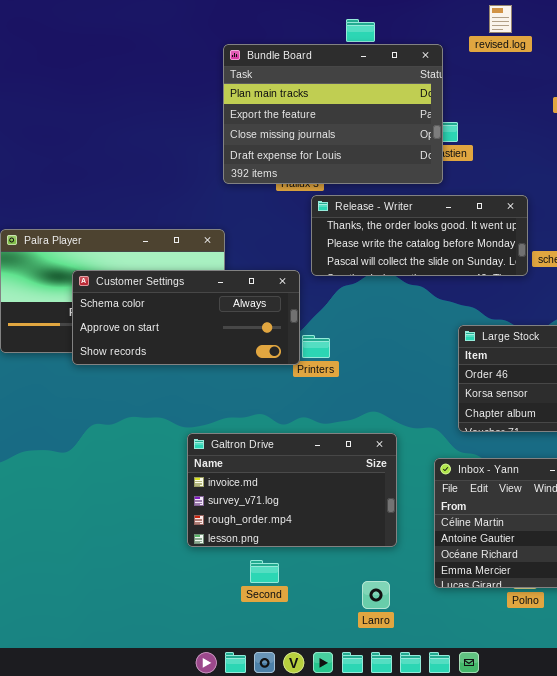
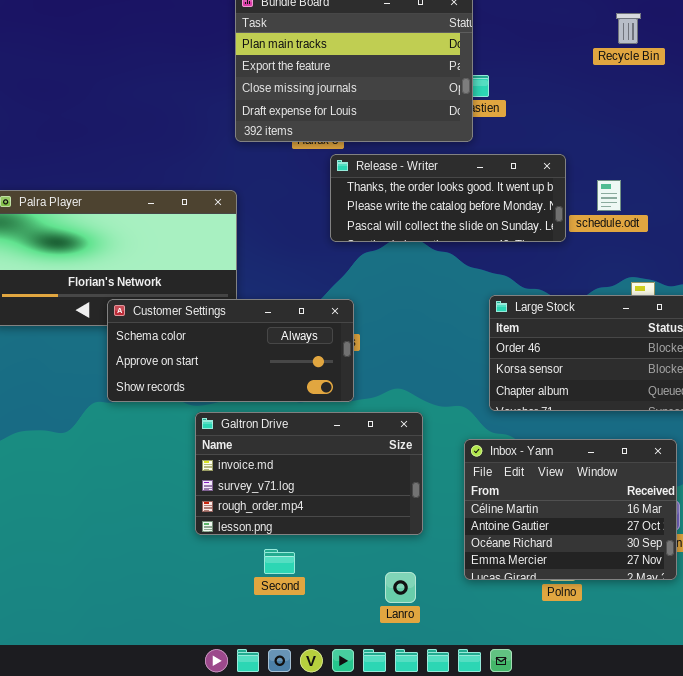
Customer Settings: [72,270,300,365] -> [107,299,354,402], moved

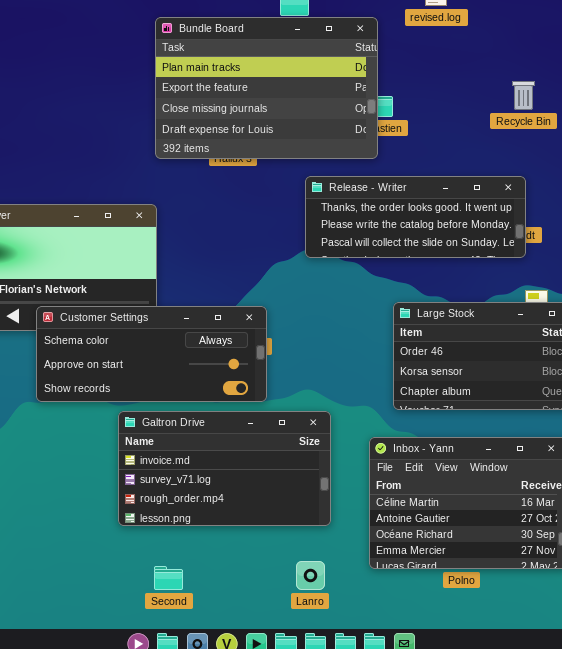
Recycle Bin: [616,13,641,44] -> [512,81,535,110], moved
Release - Writer: [330,154,566,242] -> [305,176,526,258], moved
Second: [264,549,295,574] -> [154,566,183,590], moved

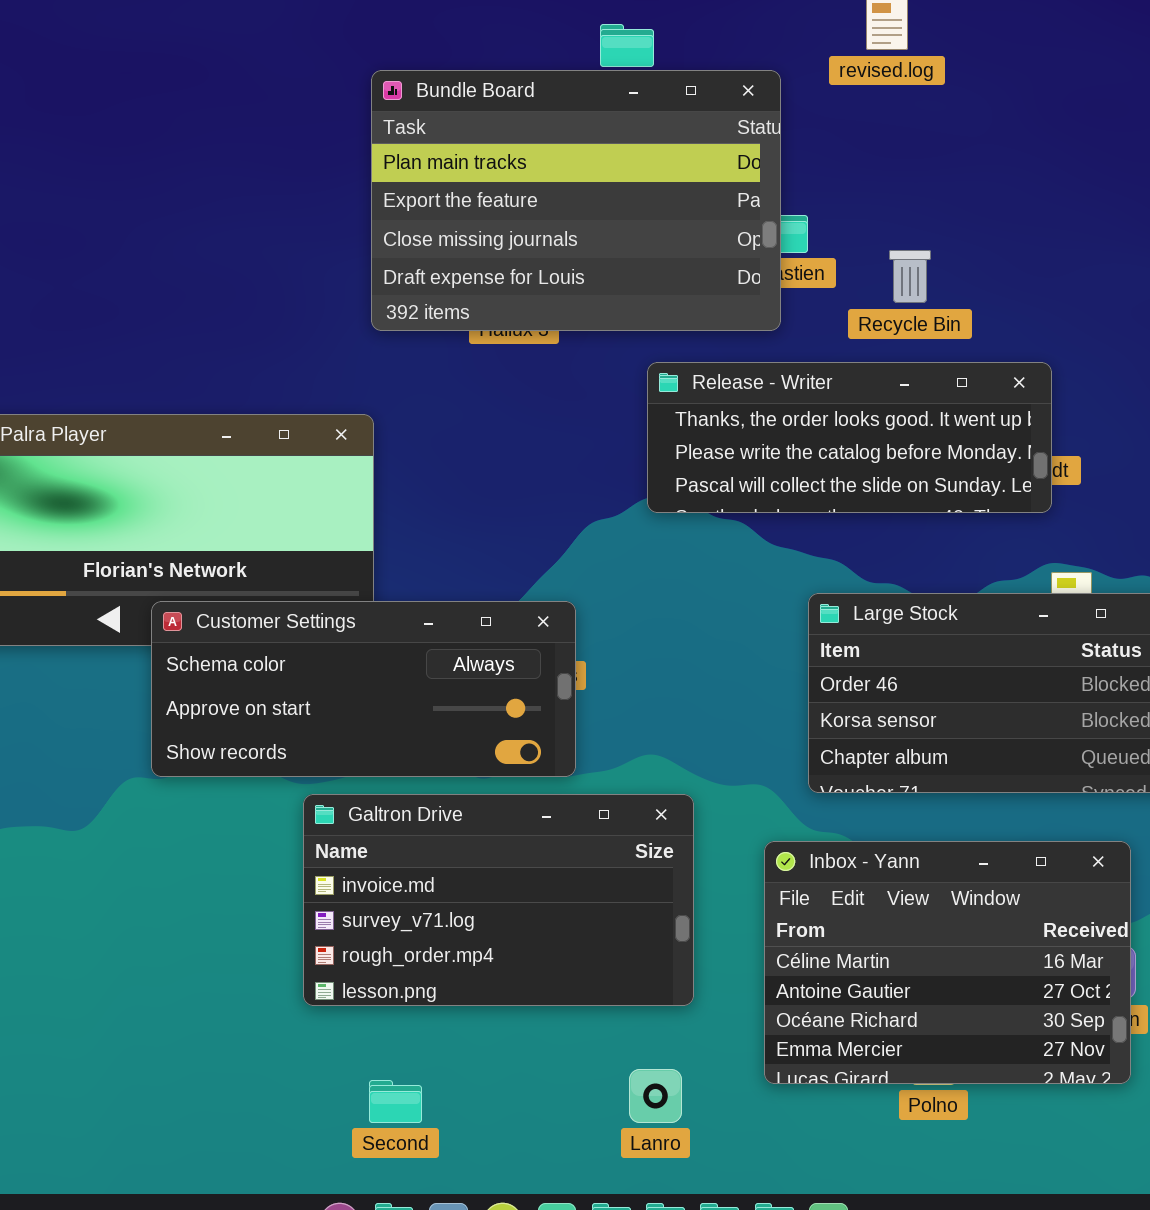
Recycle Bin: [512,81,535,110] -> [889,250,931,303], moved

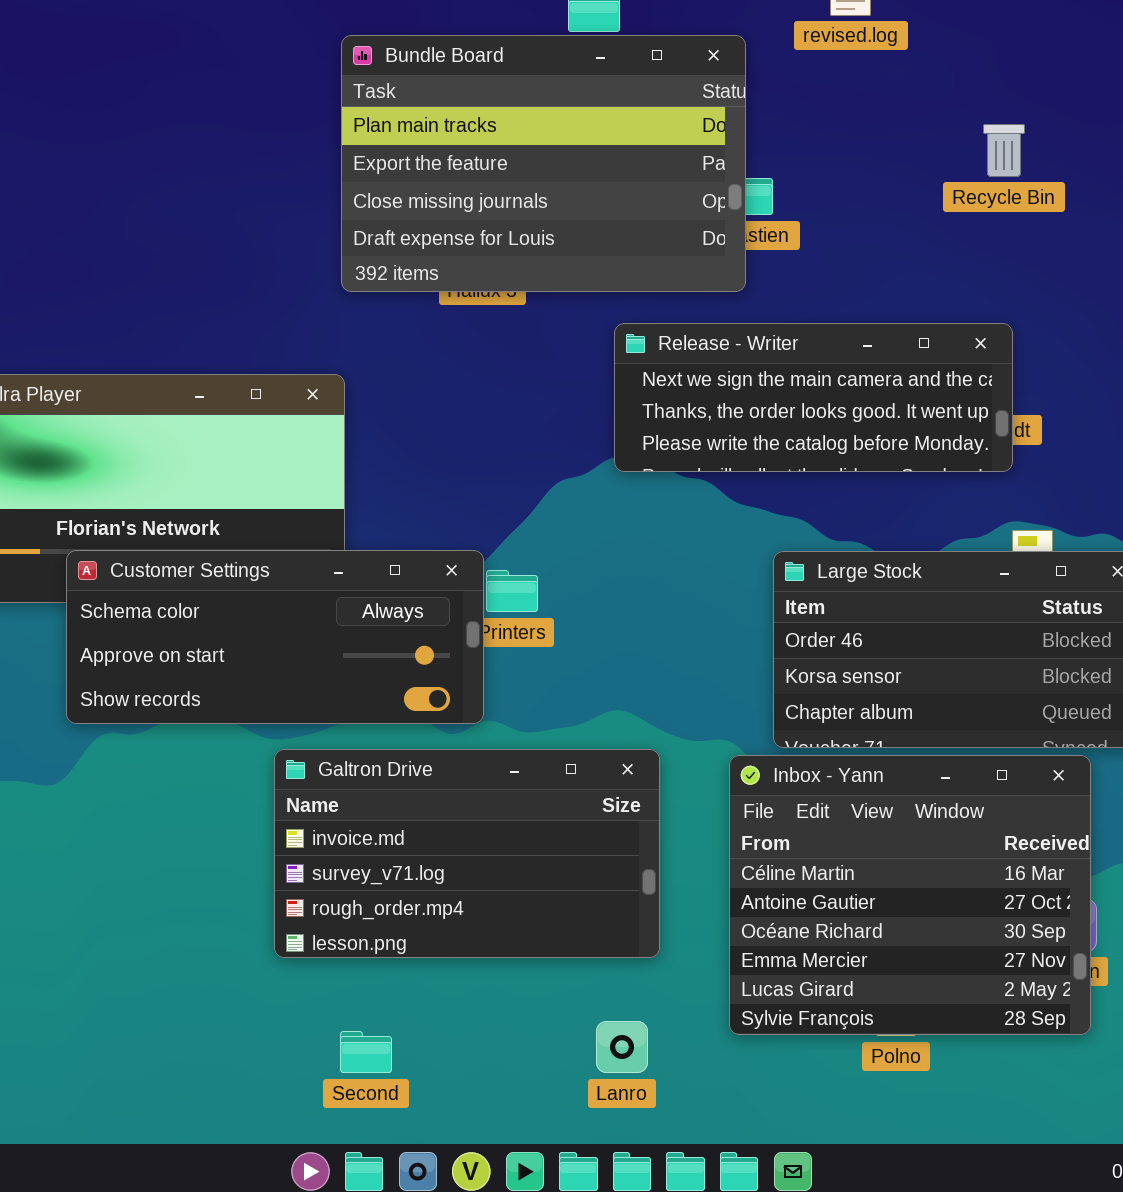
Recycle Bin: [889,250,931,303] -> [983,124,1025,177], moved
Release - Writer: [647,362,1052,513] -> [614,323,1013,472], scrolled up 1 row
Customer Settings: [151,601,576,777] -> [66,550,484,724], moved
Inbox - Yann: [764,841,1131,1084] -> [729,755,1091,1035], resized

